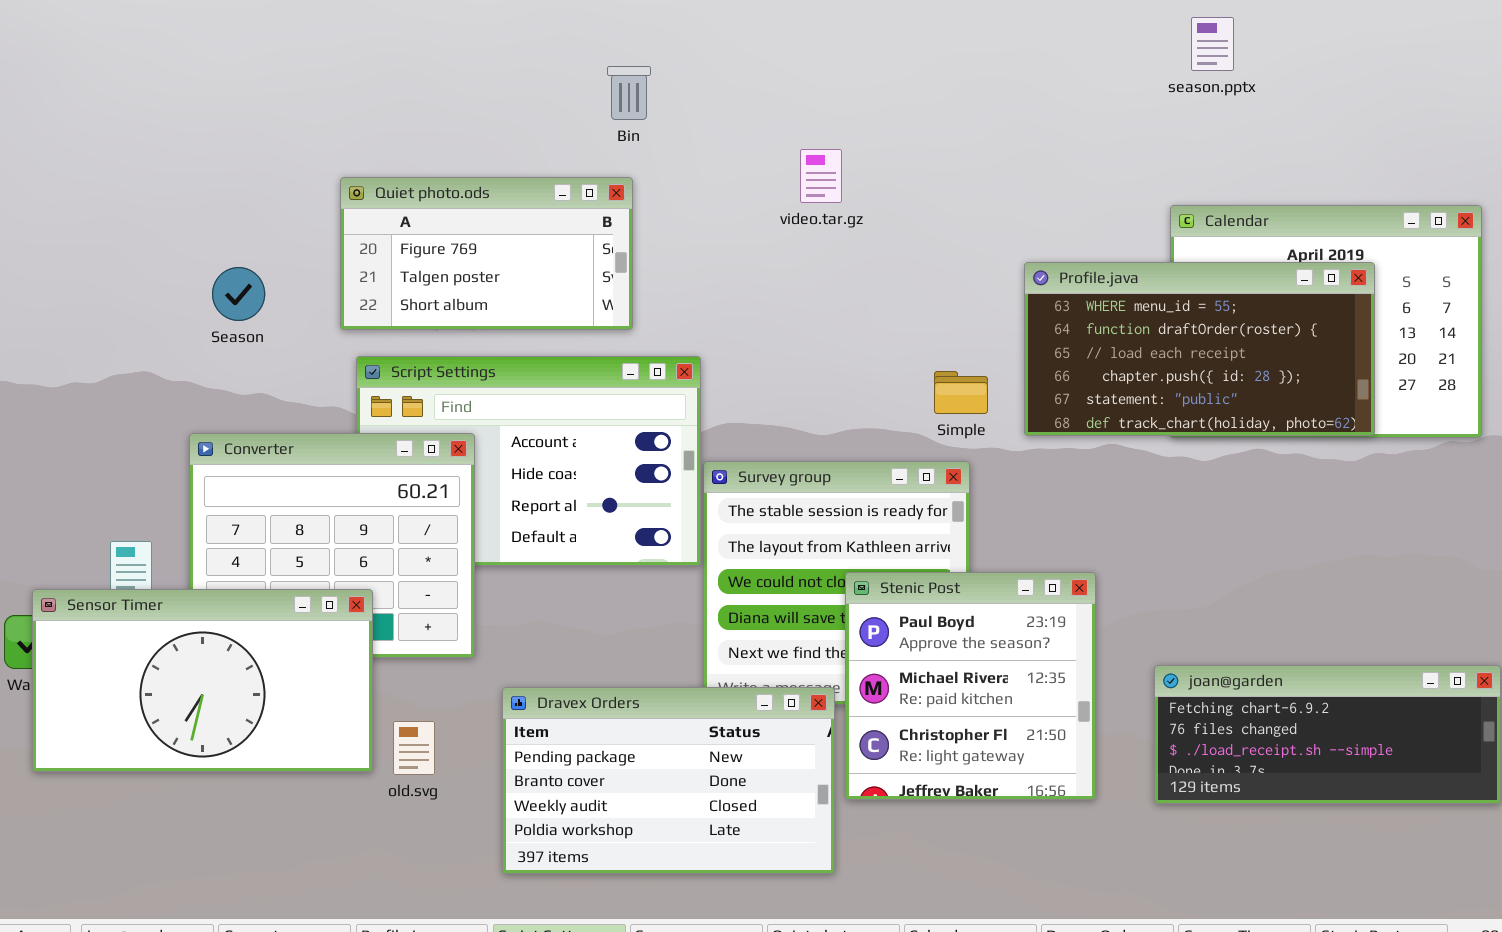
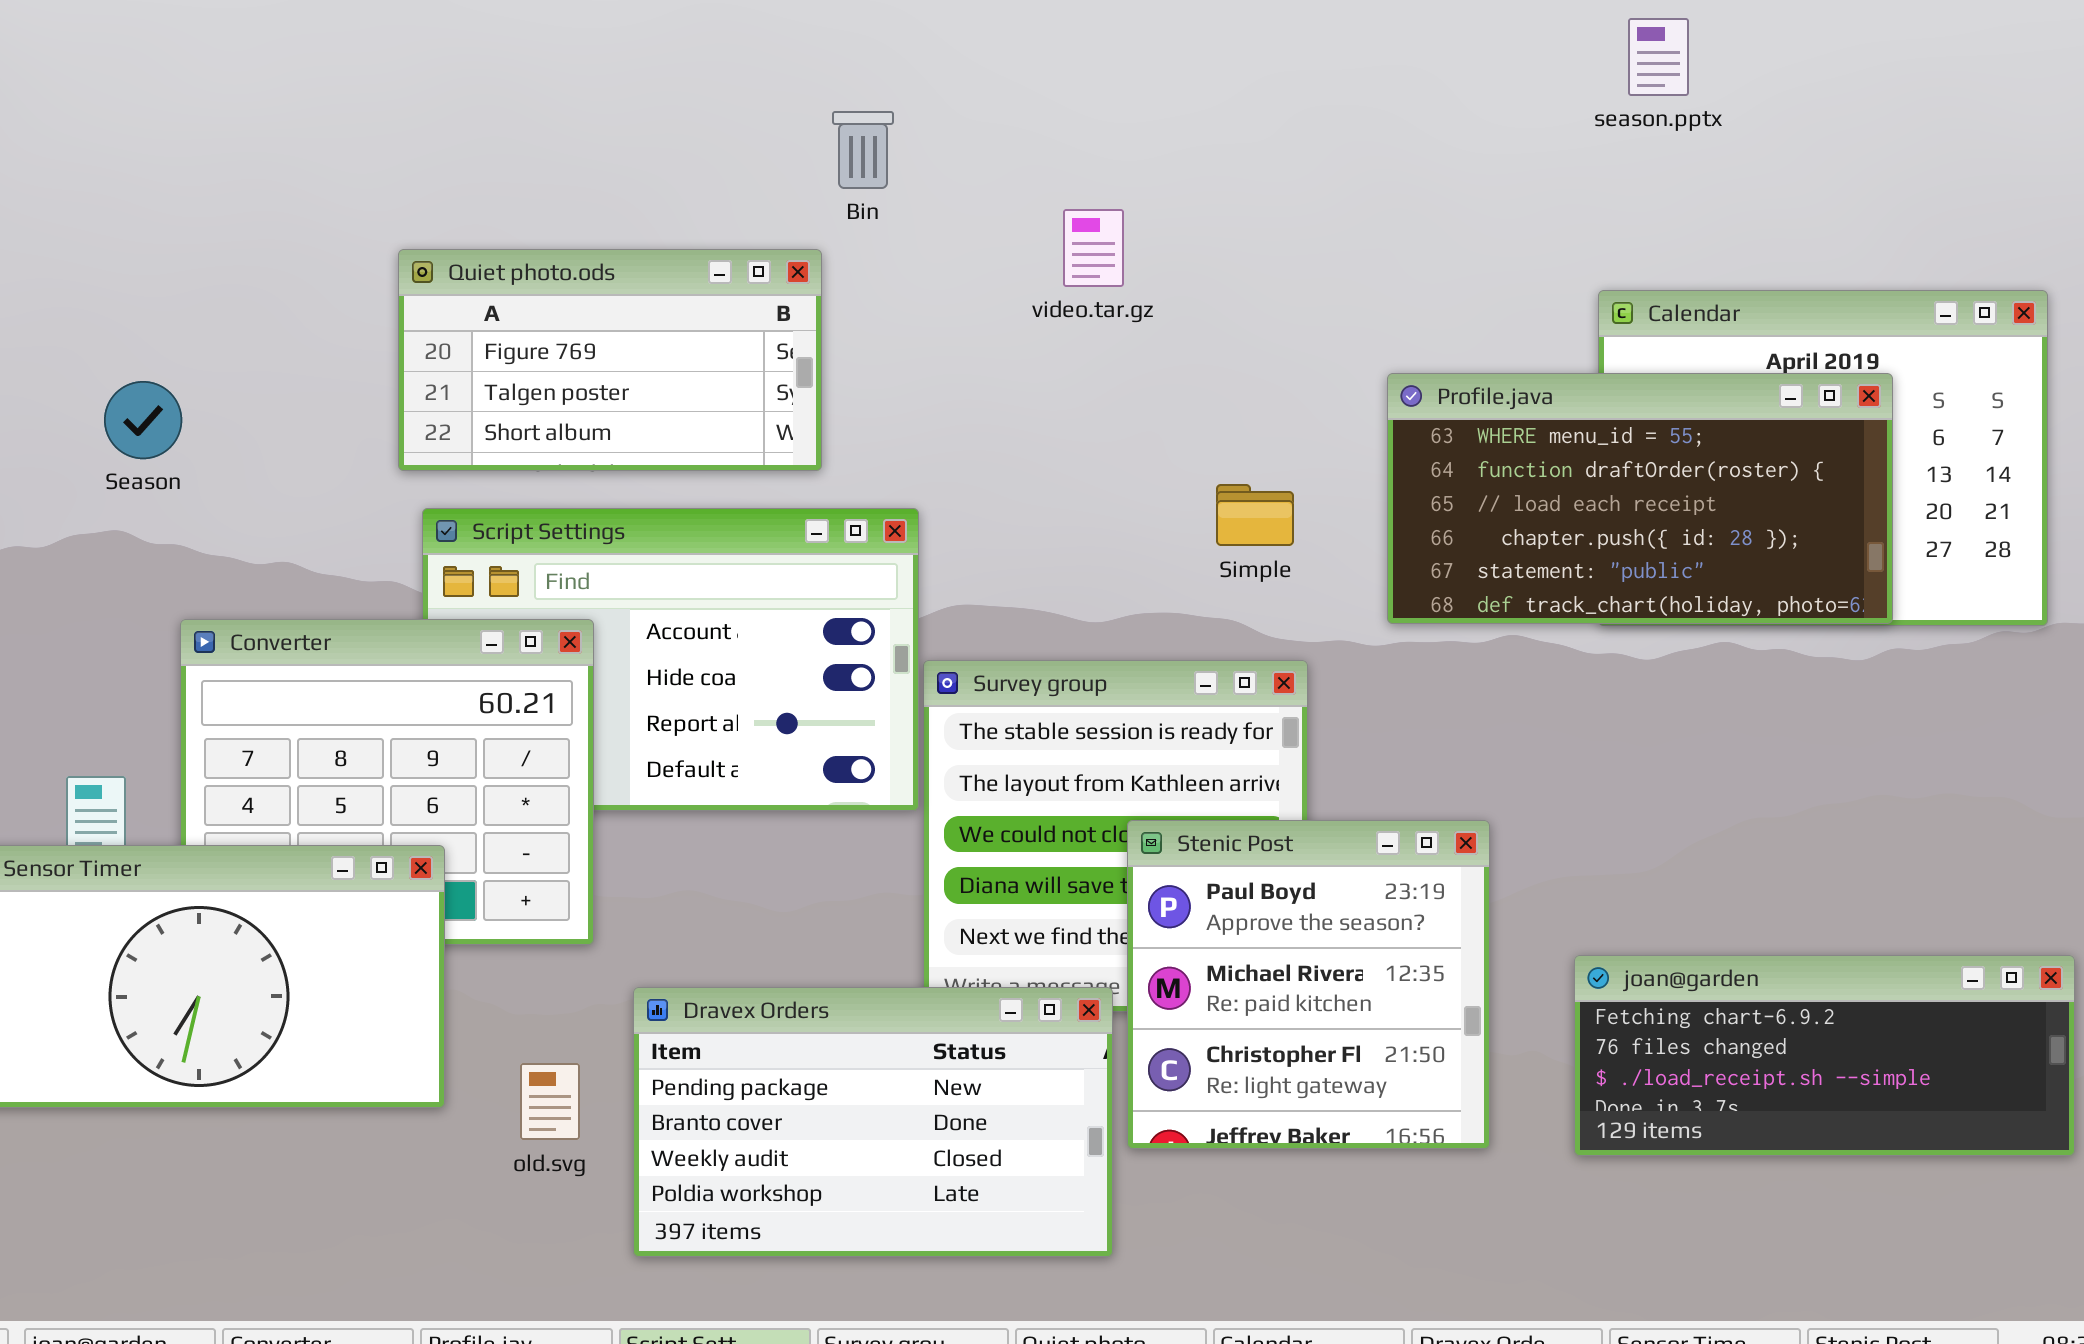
Bin: [607,66,651,120] -> [832,111,894,189], moved
Season: [212,267,265,321] -> [104,381,182,459], moved
Simple: [934,371,988,414] -> [1216,484,1294,546], moved
old.svg: [393,721,435,775] -> [520,1063,580,1140], moved

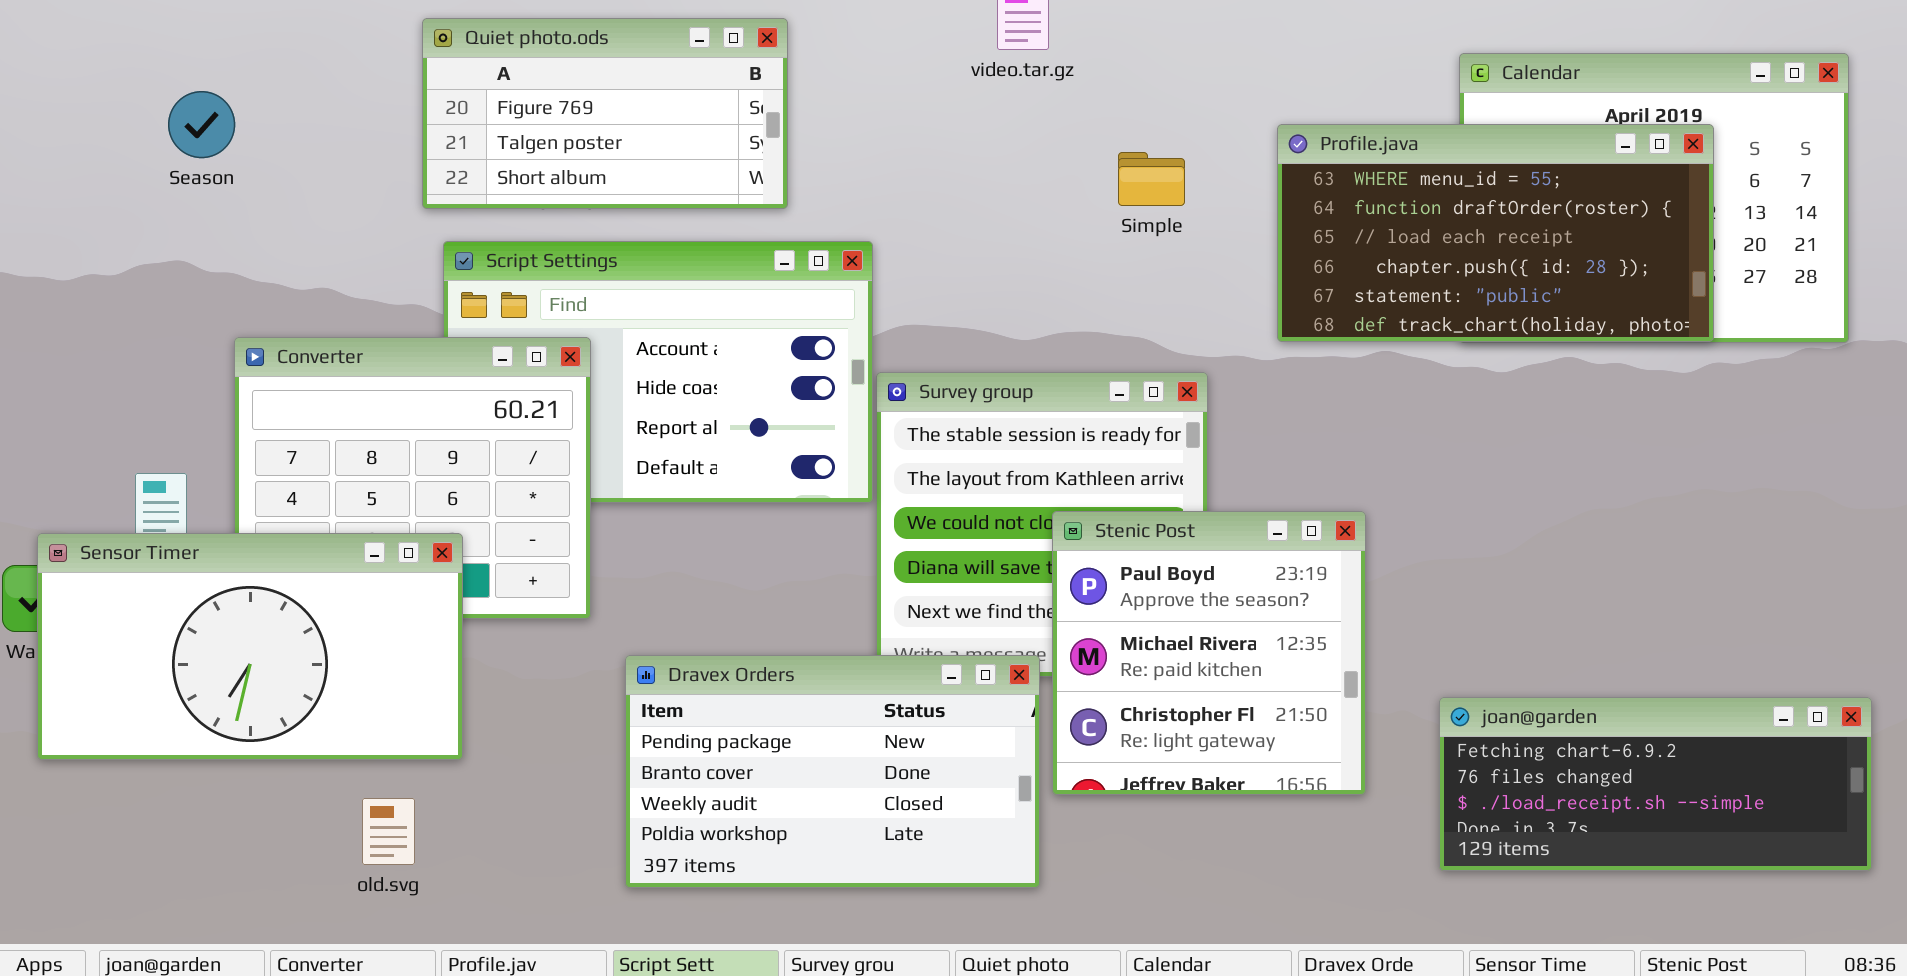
Season: [104,381,182,459] -> [168,91,235,158], moved
Simple: [1216,484,1294,546] -> [1118,152,1185,206], moved
joan@garden: [1574,955,2075,1156] -> [1439,697,1872,871], moved
old.svg: [520,1063,580,1140] -> [362,798,415,865], moved

